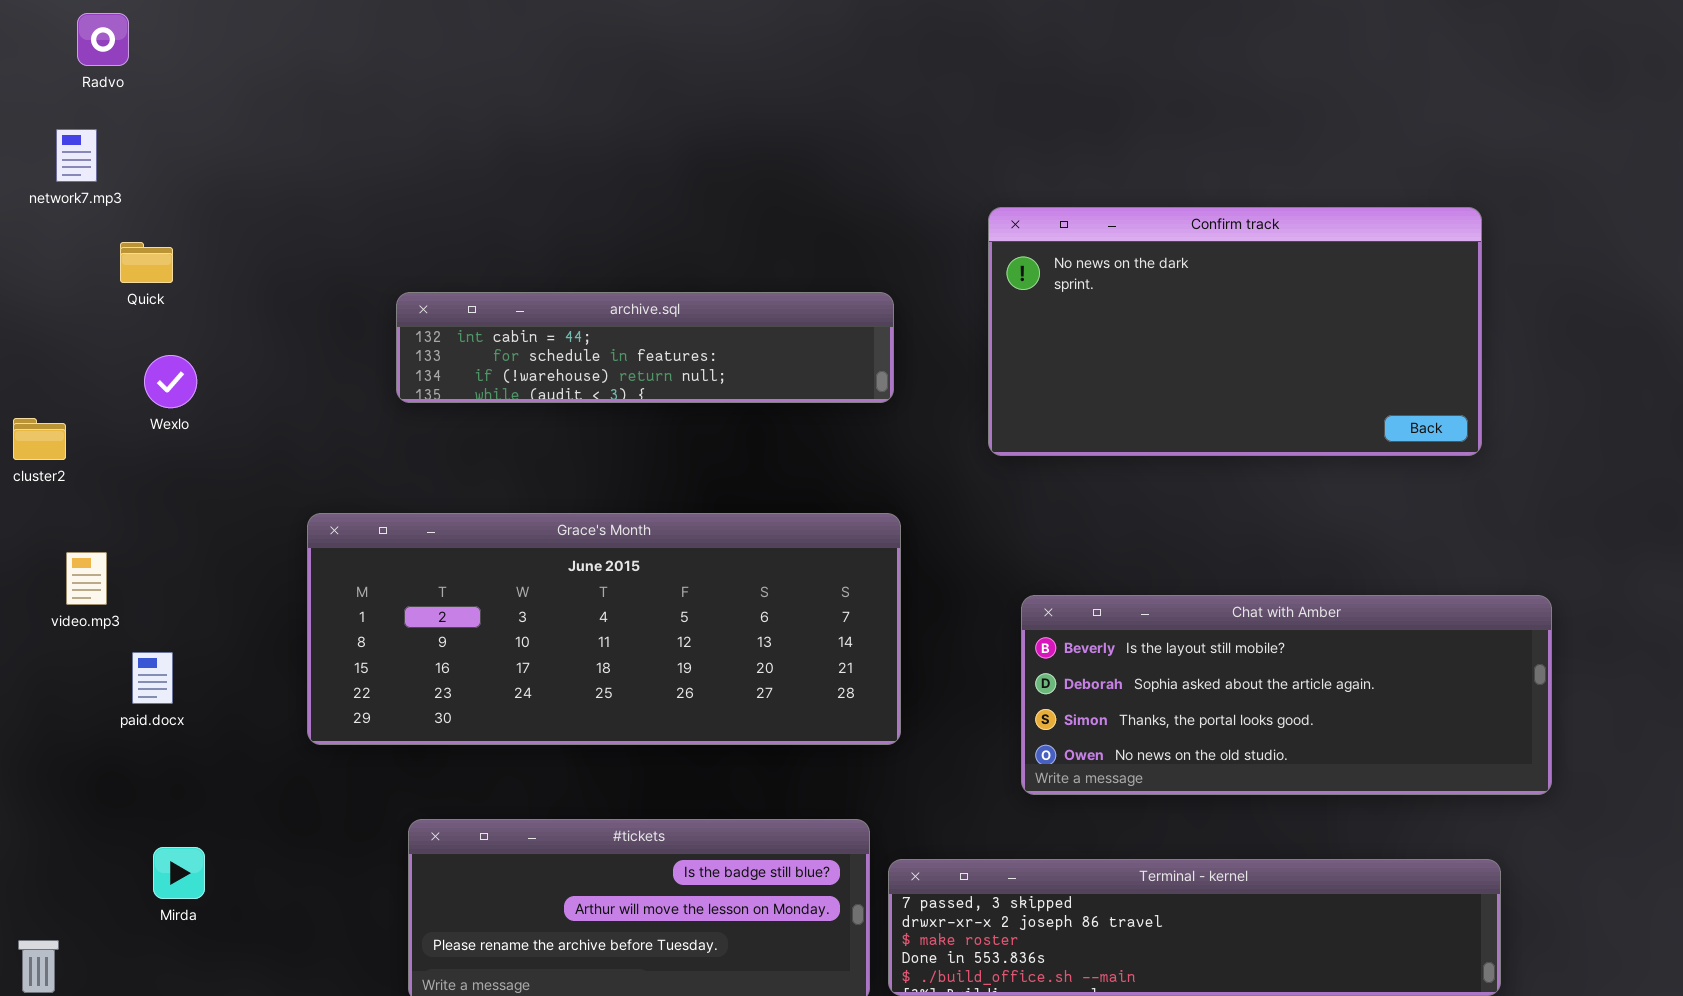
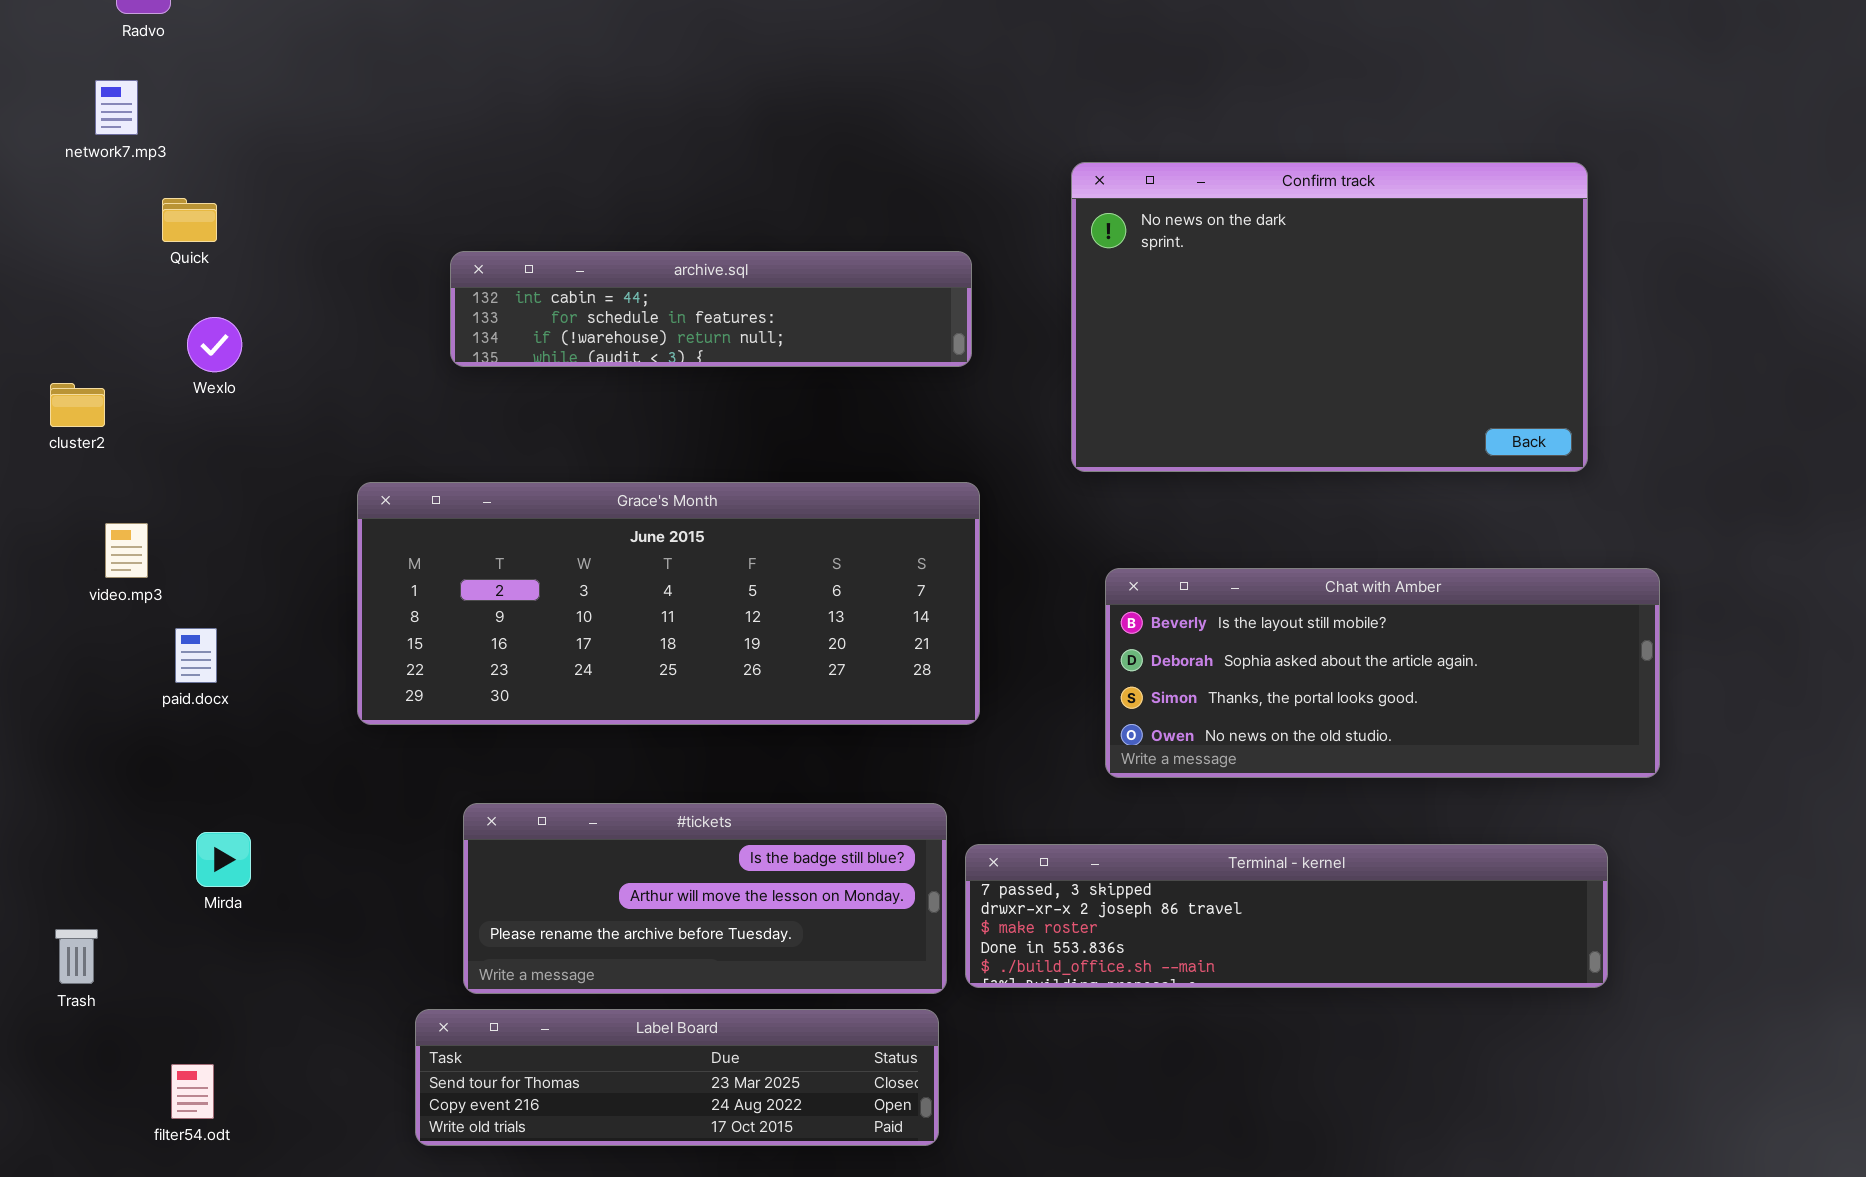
Confirm track: [988,207,1482,456] -> [1071,162,1588,472], resized

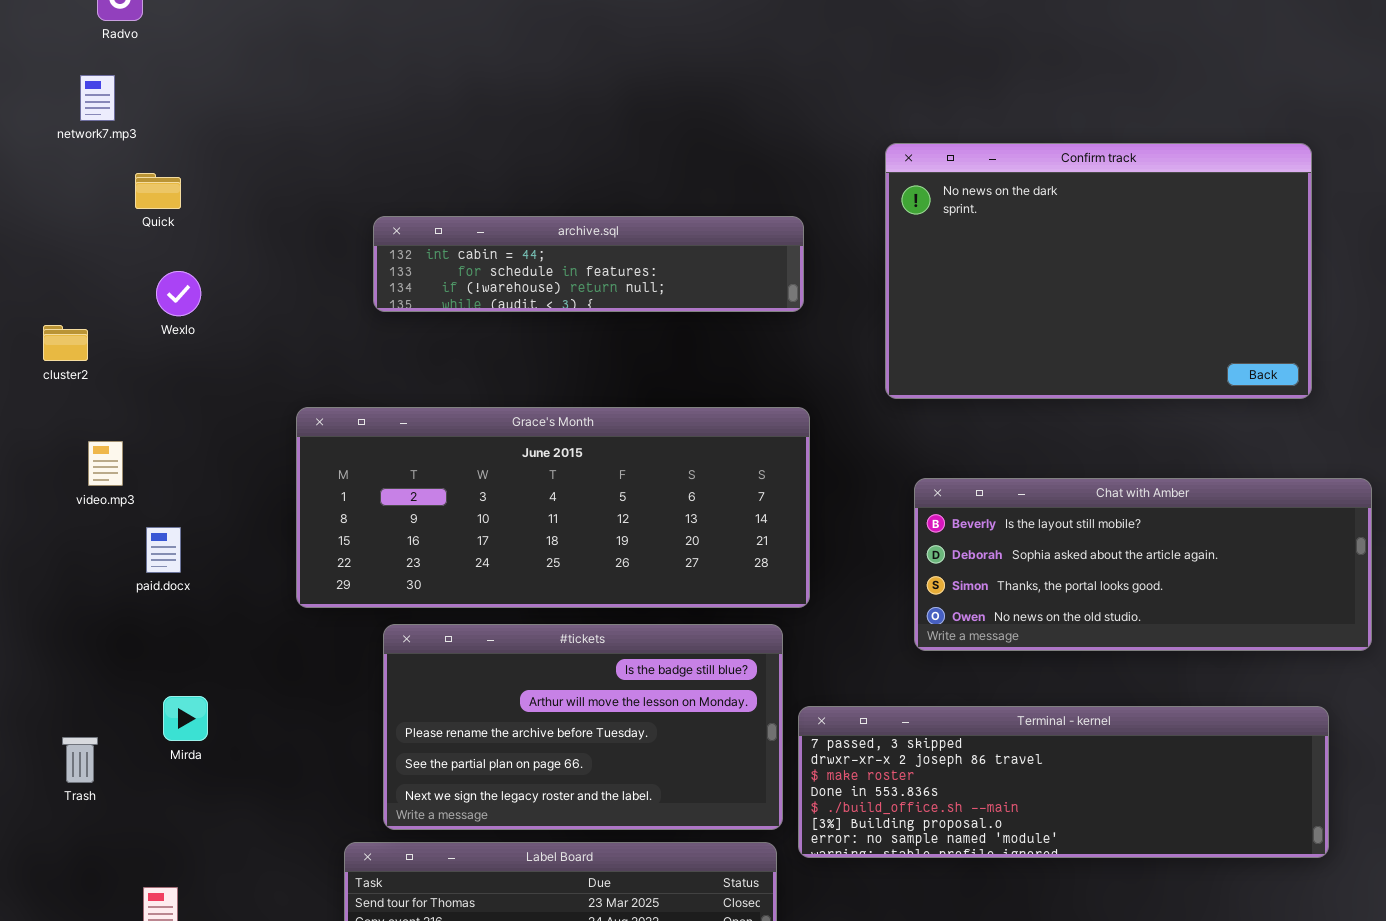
#tickets: [463,803,947,994] -> [383,624,783,830], resized
Terminal - kernel: [965,844,1608,988] -> [798,706,1329,858], resized
Trash: [55,929,98,984] -> [62,737,98,783], moved

